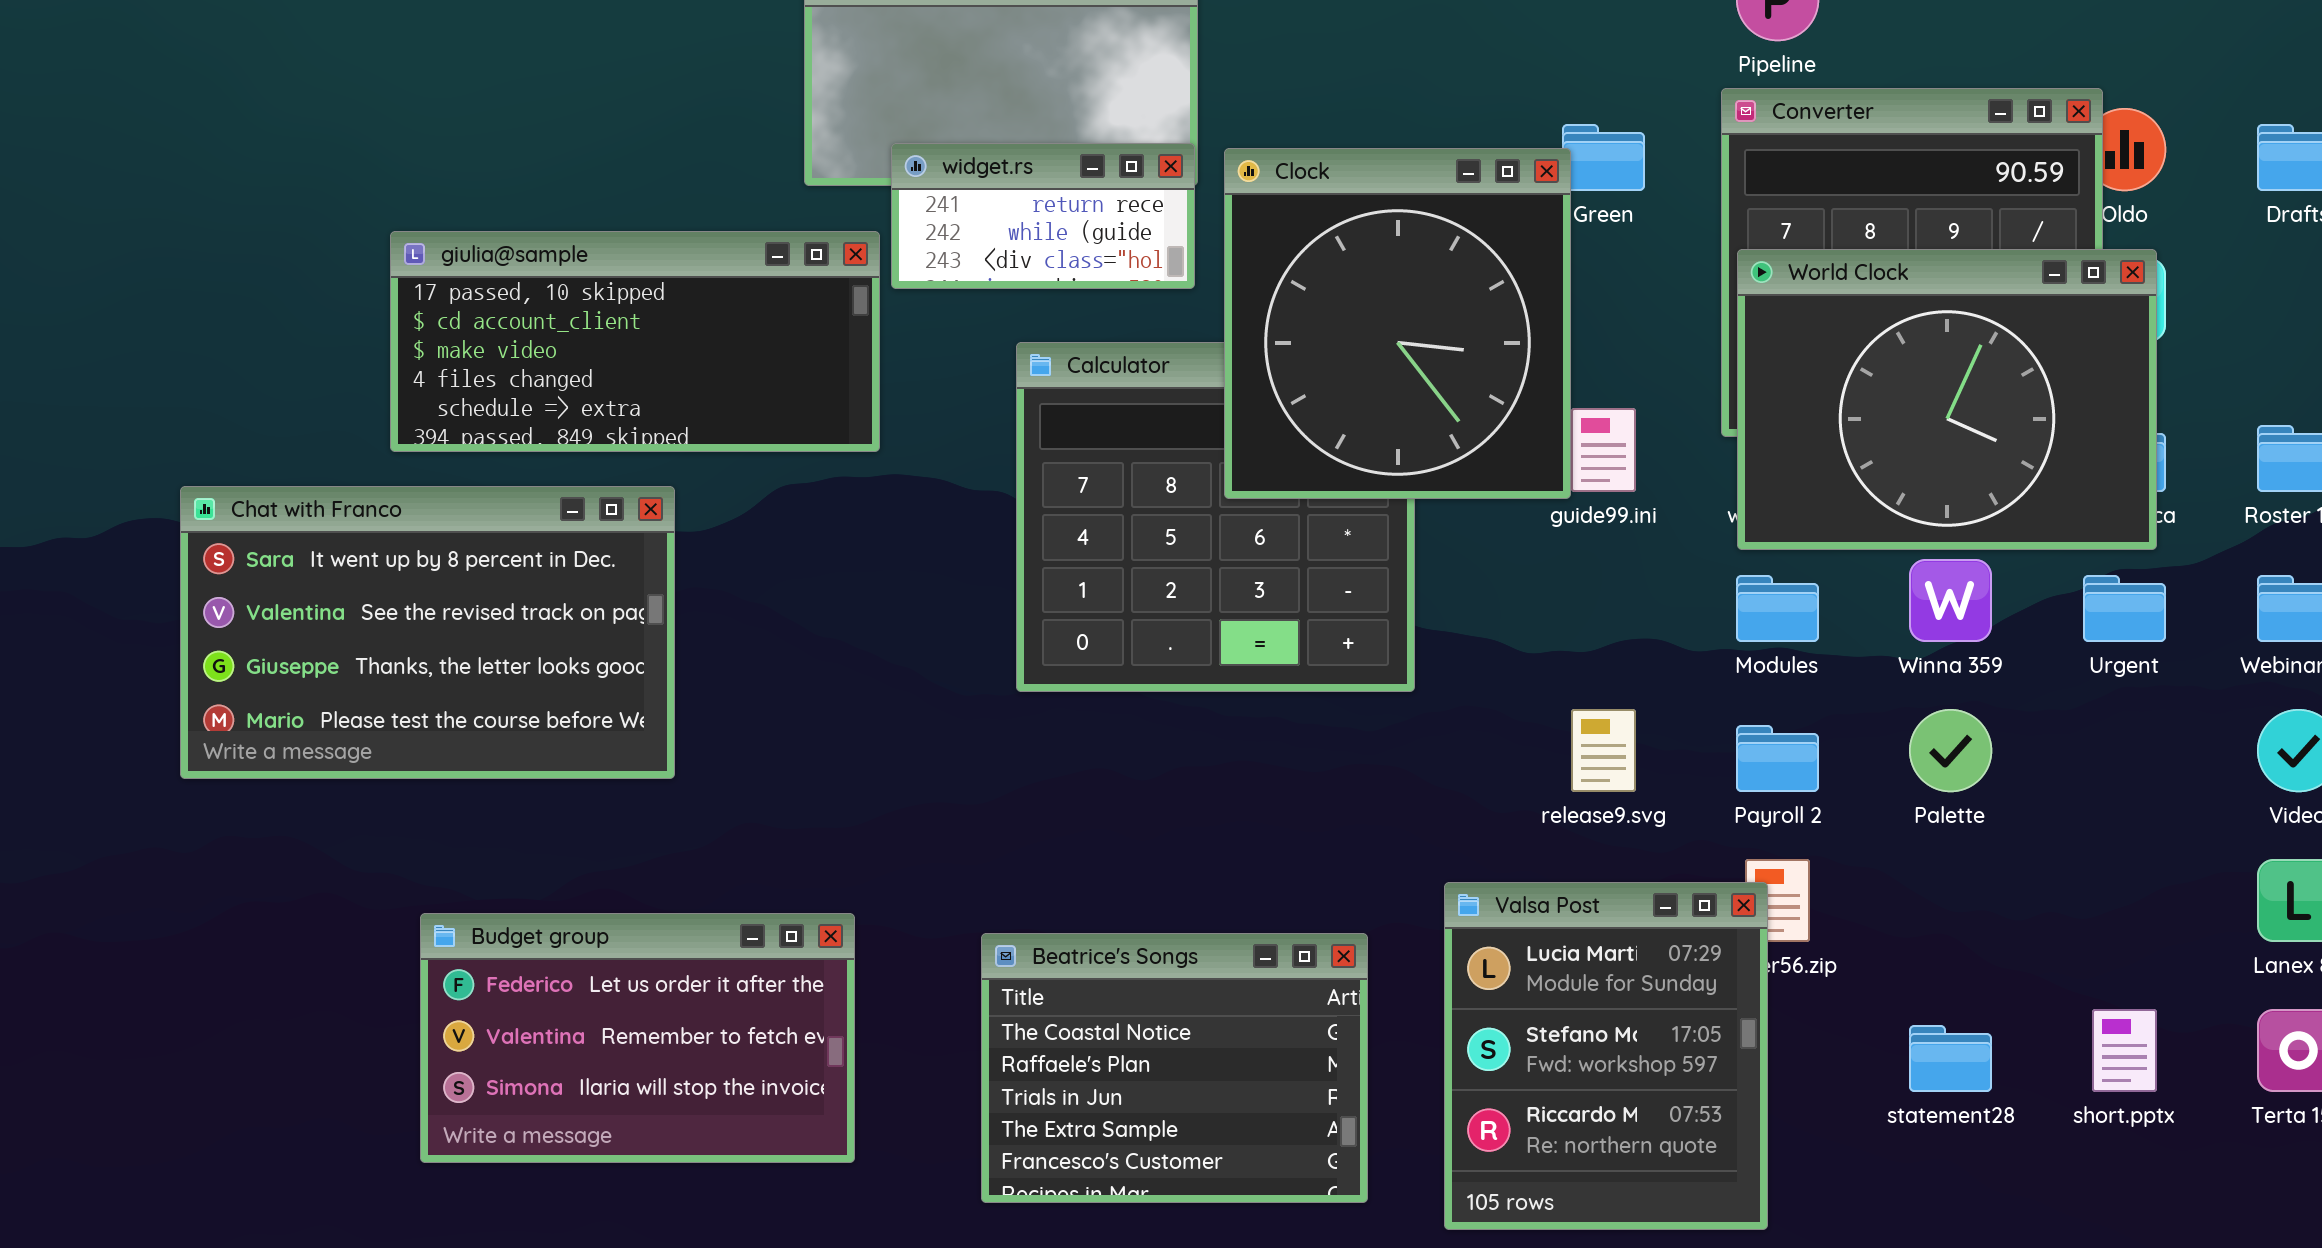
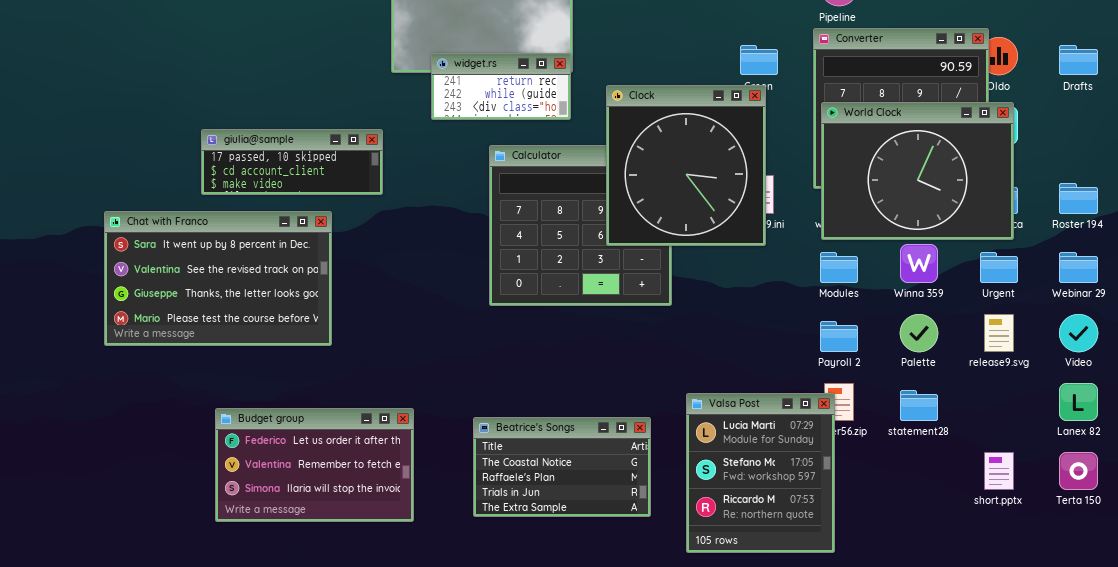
Clock: [1224,148,1571,499] -> [606,85,766,246], moved
giulia@sample: [390,231,880,452] -> [201,129,383,195], resized
release9.svg: [1571,709,1636,792] -> [984,314,1014,352], moved
Beatrice's Songs: [981,933,1368,1203] -> [473,417,651,517], resized
statement28: [1909,1025,1992,1092] -> [900,390,938,421], moved

